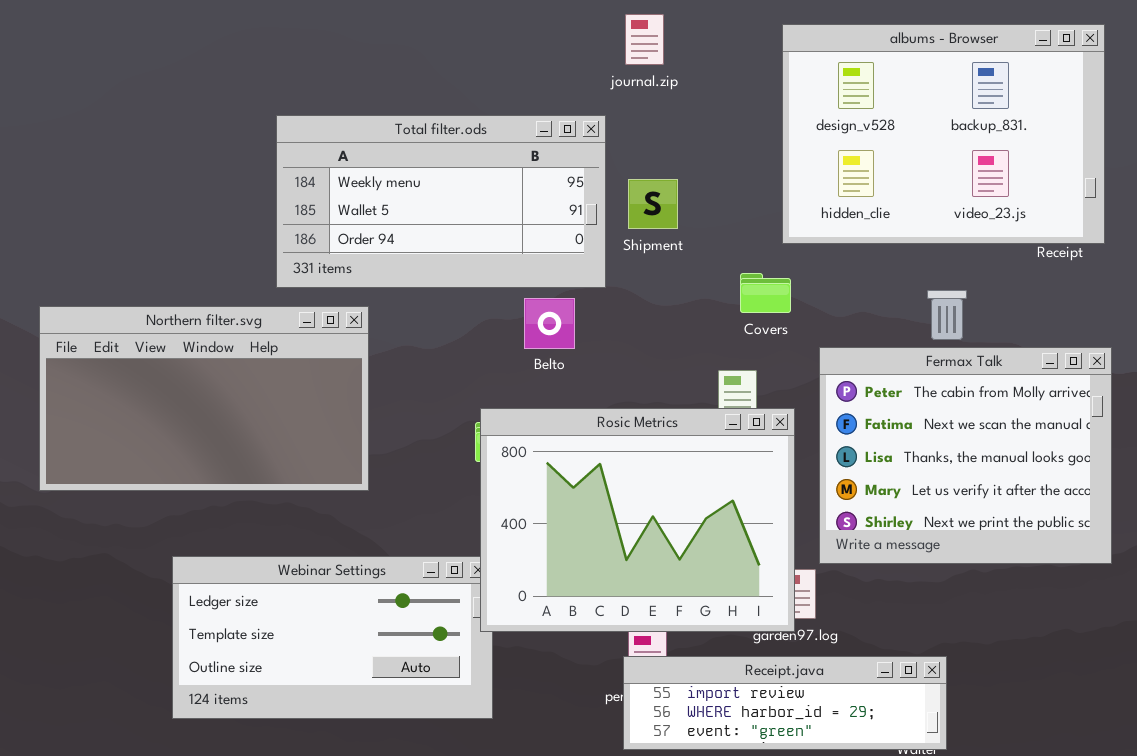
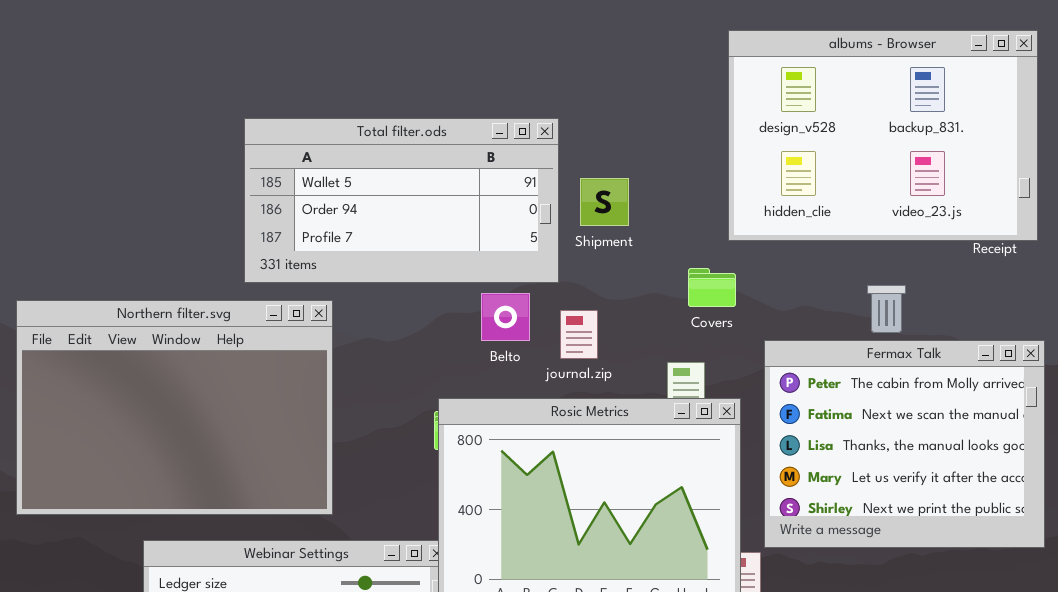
journal.zip: [625,14,664,65] -> [560,310,598,359], moved
Total filter.ods: [276,115,606,288] -> [244,118,559,283], scrolled down 1 row
Northern filter.svg: [39,306,369,491] -> [16,300,333,515], resized

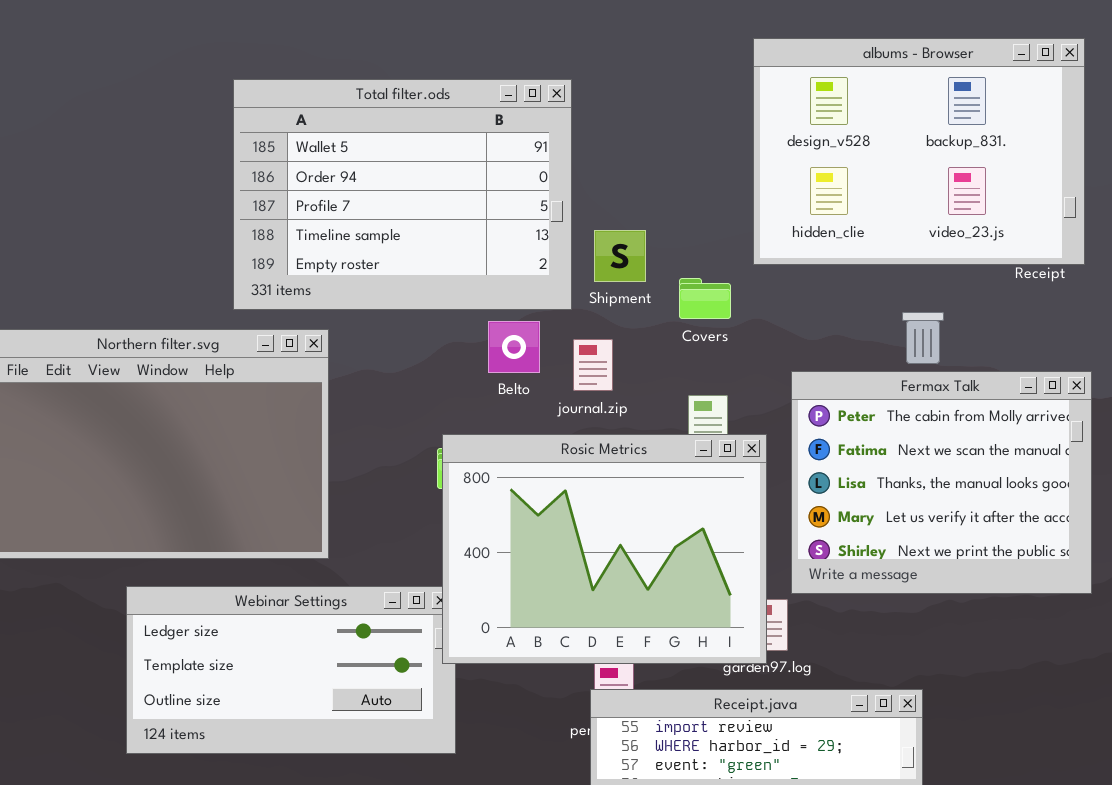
Total filter.ods: [244,118,559,283] -> [233,79,572,310], resized
Shipment: [580,178,629,226] -> [594,230,646,282], moved
Covers: [688,268,736,307] -> [679,278,731,319], moved

